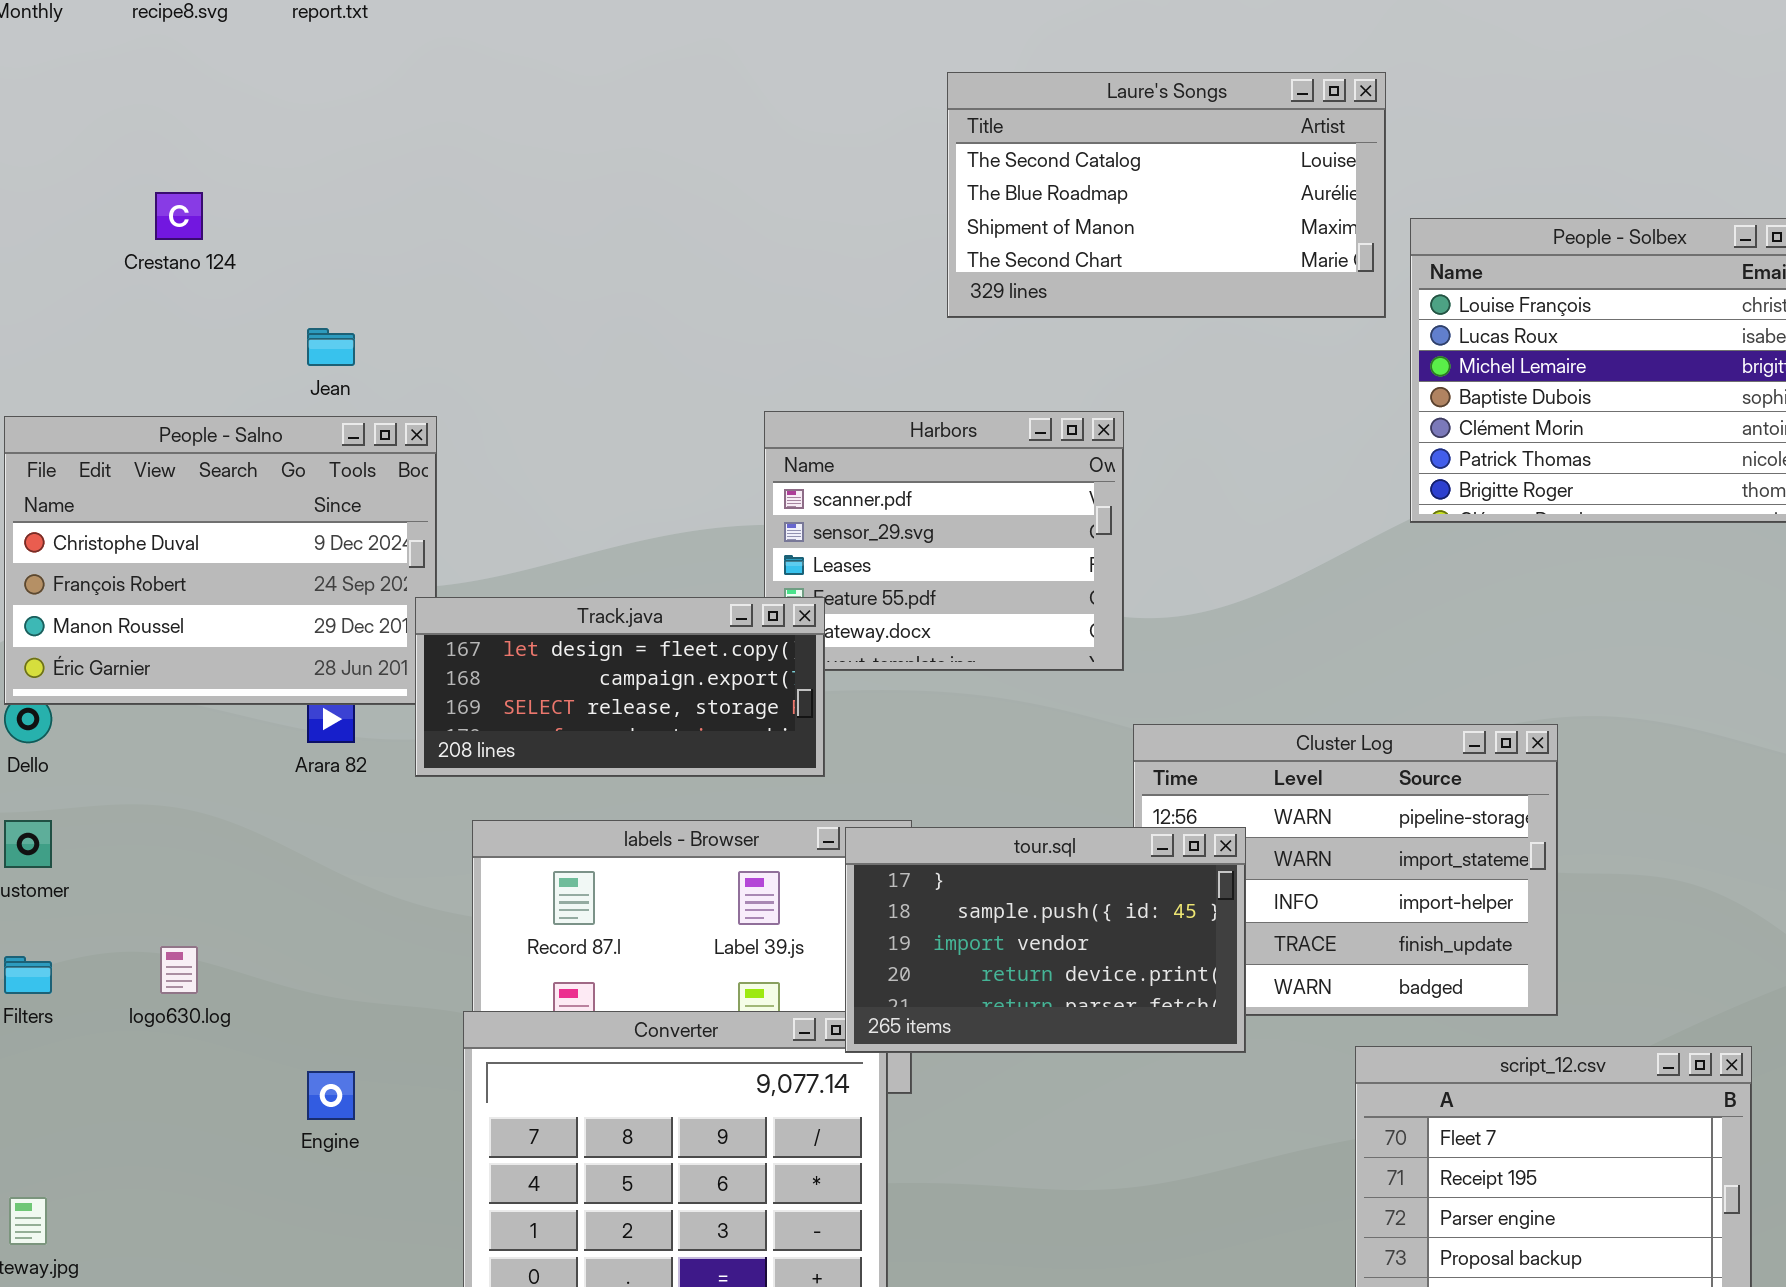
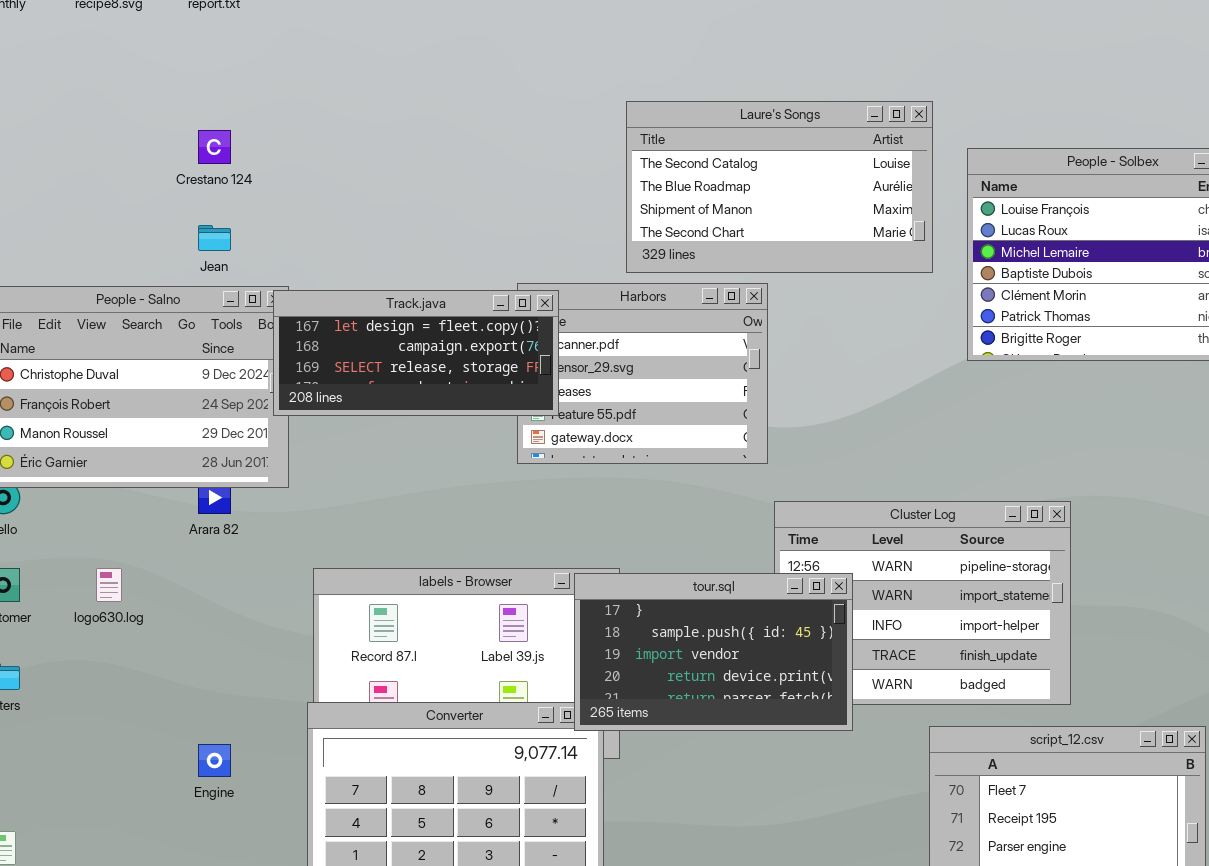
Laure's Songs: [947,72,1386,318] -> [626,101,933,273], moved
Crestano 124: [155,192,203,240] -> [198,130,231,164], moved
Track.java: [415,597,825,777] -> [273,290,559,416], moved
logo630.log: [160,946,198,994] -> [96,568,122,602], moved

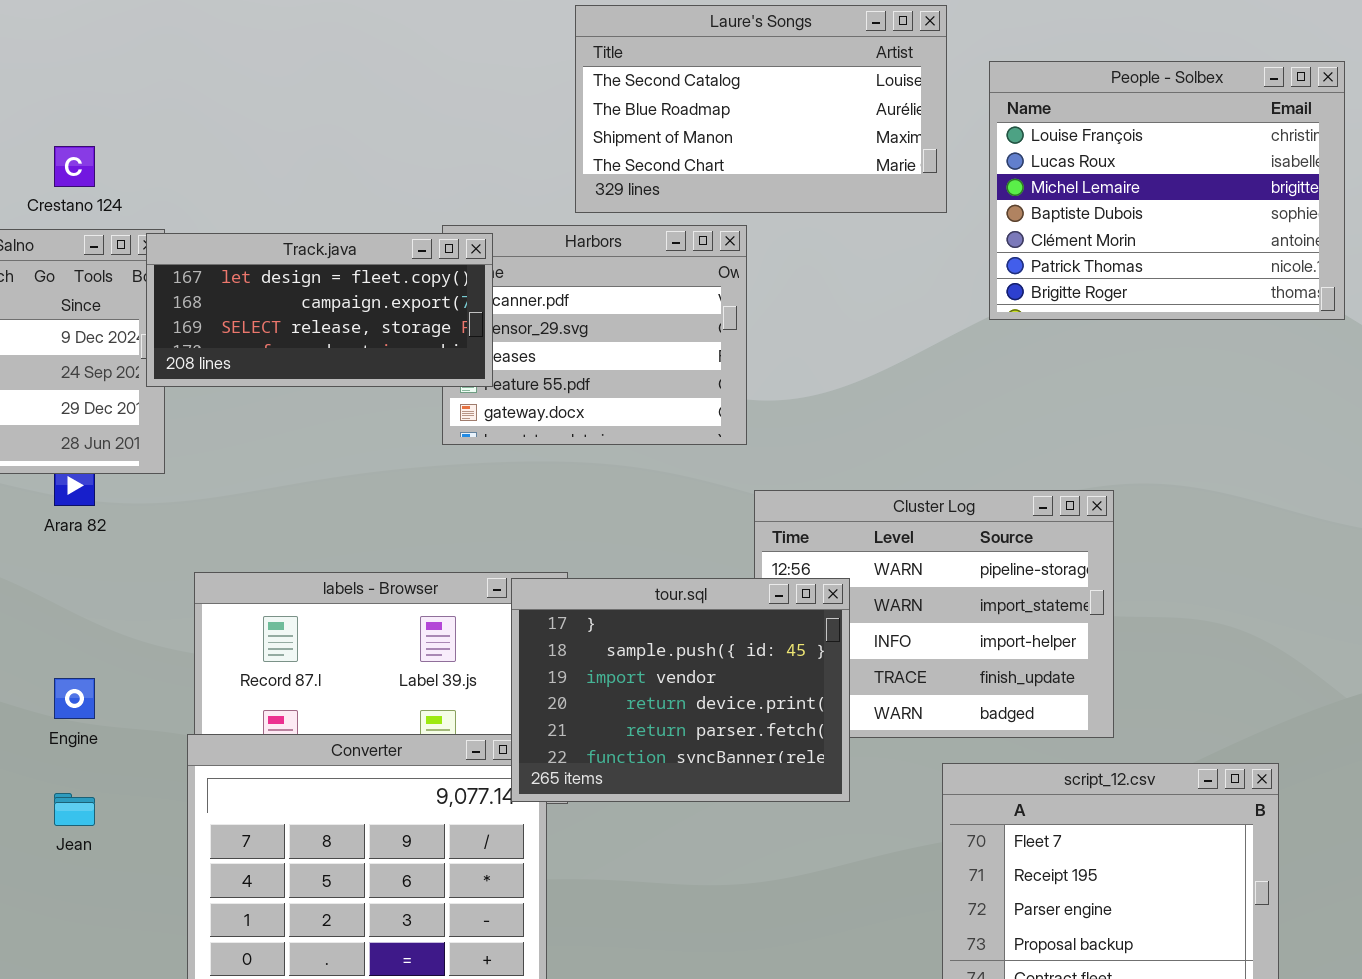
Crestano 124: [198,130,231,164] -> [54,146,95,187], moved
Jean: [198,225,231,251] -> [54,793,95,826], moved
tour.sql: [574,573,853,731] -> [511,578,850,802], resized
Engine: [198,744,231,777] -> [54,678,95,719], moved

